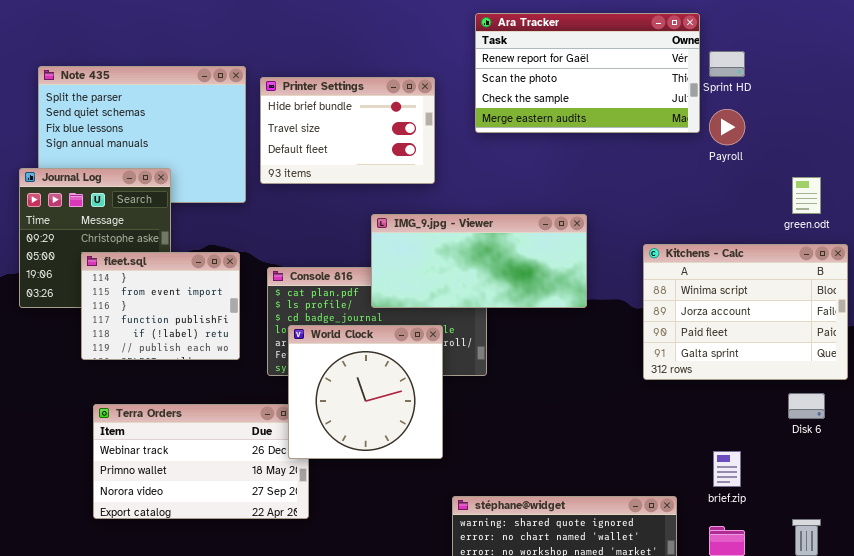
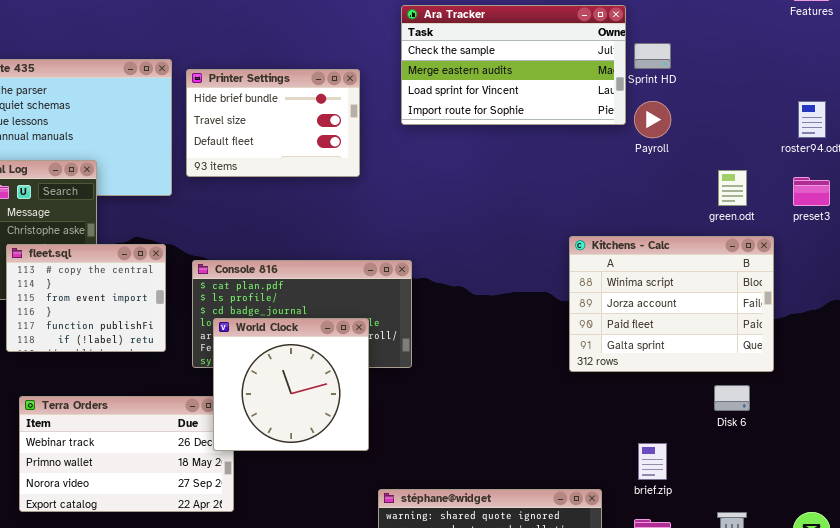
Ara Tracker: [475,13,700,133] -> [401,5,626,125], scrolled down 2 rows
IMG_9.jpg - Viewer: [371,214,587,308] -> none, closed
fleet.sql: [81,252,240,360] -> [6,244,166,352], scrolled up 1 row

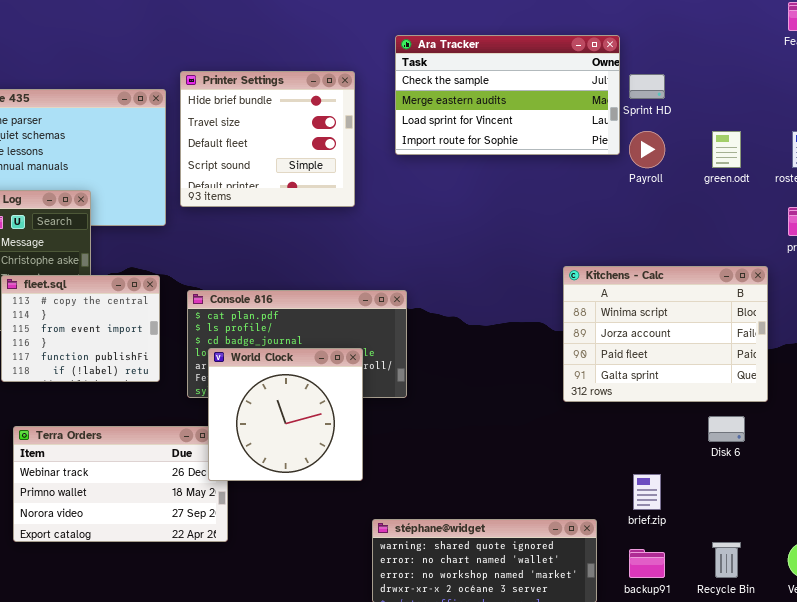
Printer Settings: [186,69,360,177] -> [180,71,355,207], resized
green.odt: [718,170,747,206] -> [712,131,741,168], moved

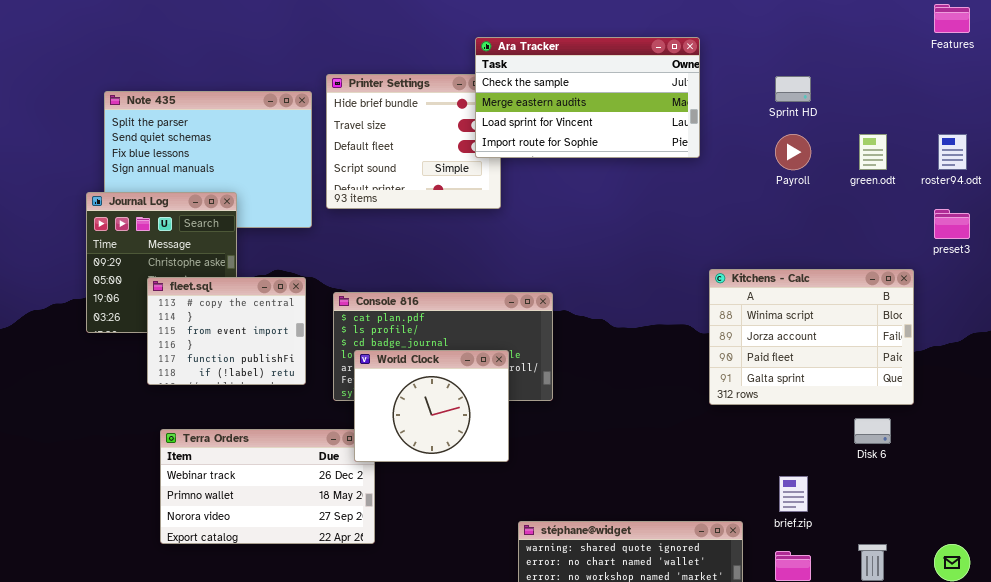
Ara Tracker: [395,35,620,155] -> [475,37,700,158], moved
World Clock: [208,348,363,481] -> [354,350,509,462], resized

